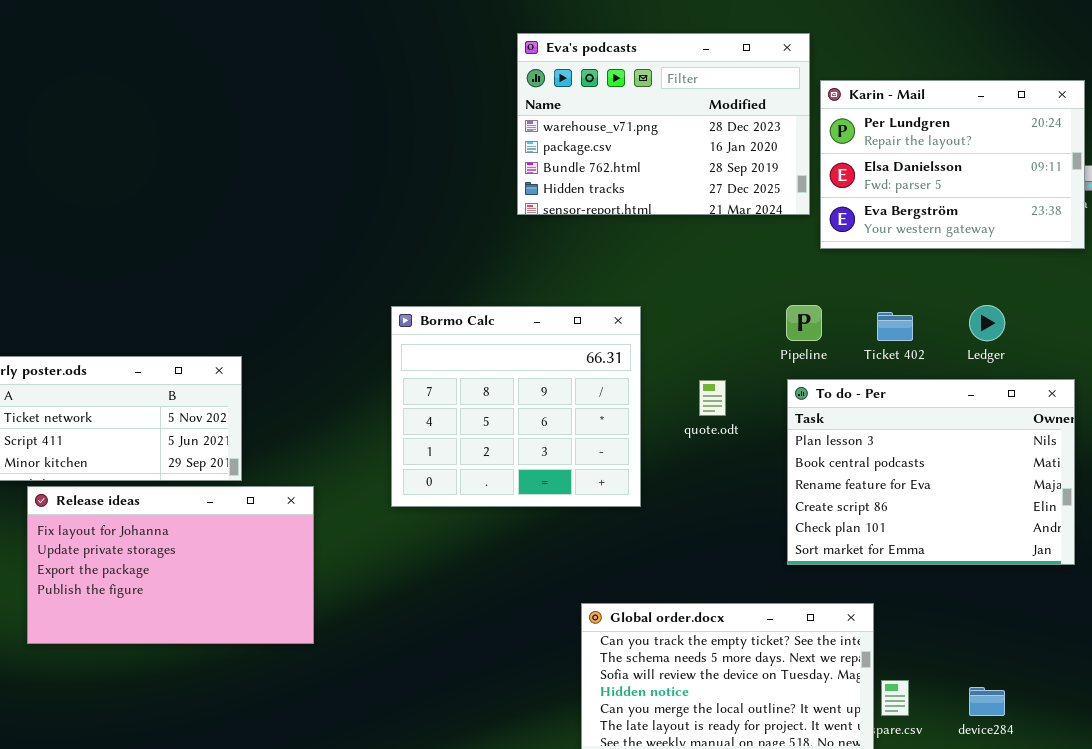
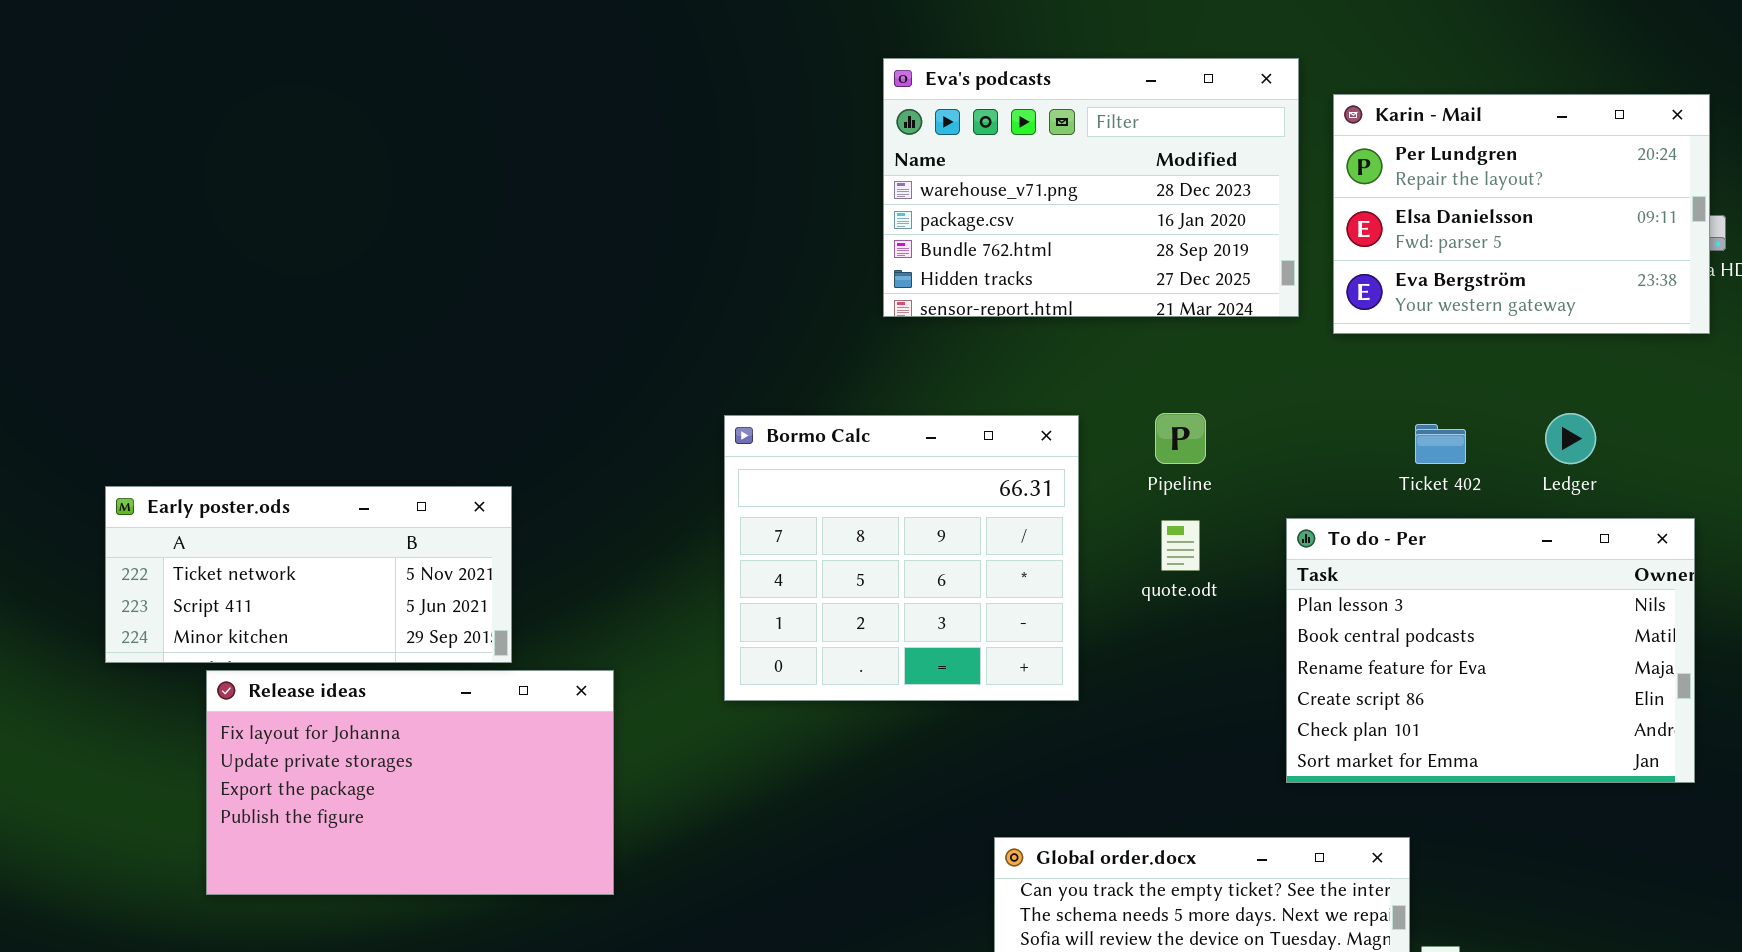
Eva's podcasts: [517,33,810,215] -> [883,58,1299,317], moved
Pipeline: [786,305,822,341] -> [1155,413,1206,464], moved

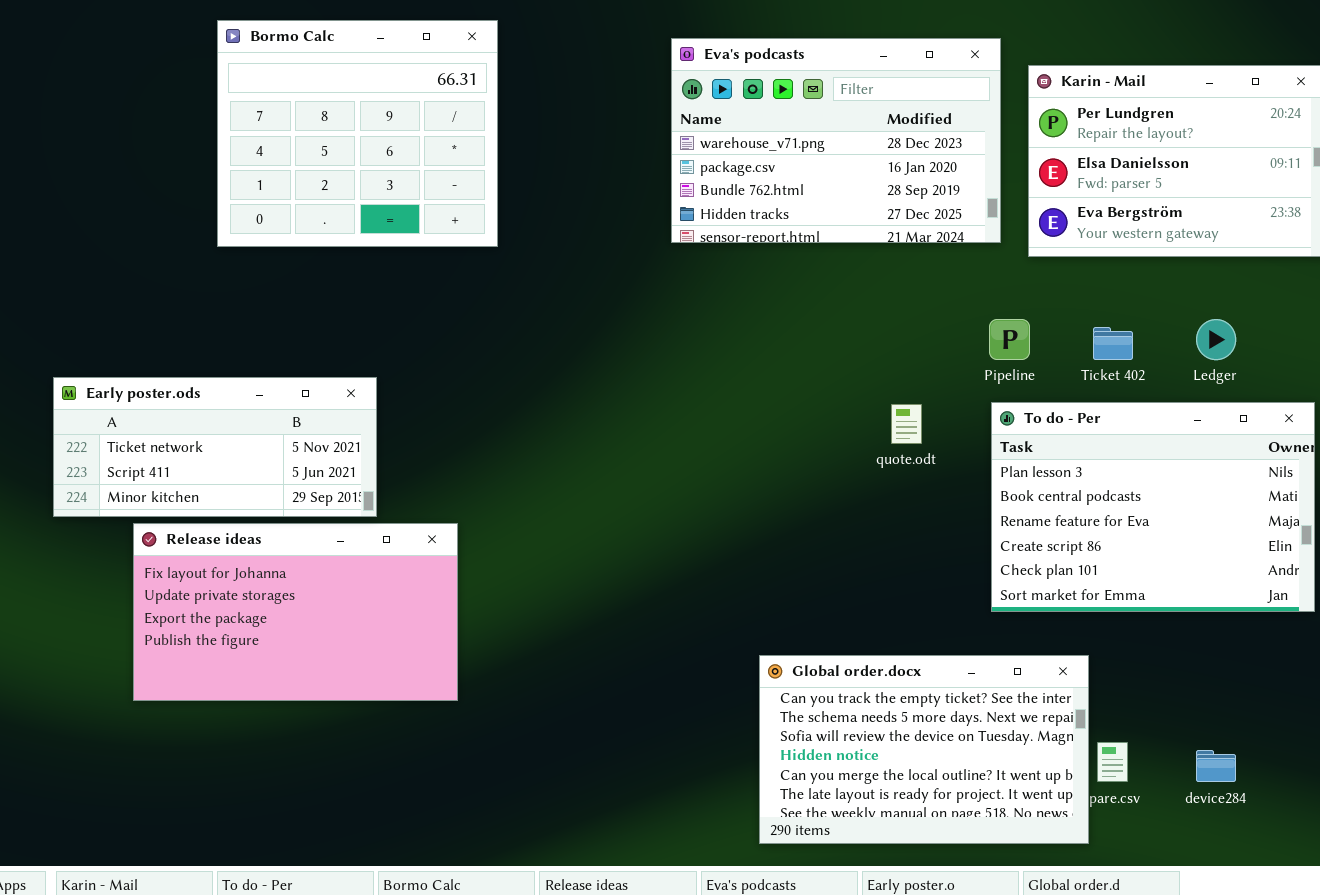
Pipeline: [1155,413,1206,464] -> [989,319,1030,360], moved
Bormo Calc: [724,415,1079,701] -> [217,20,498,247], moved

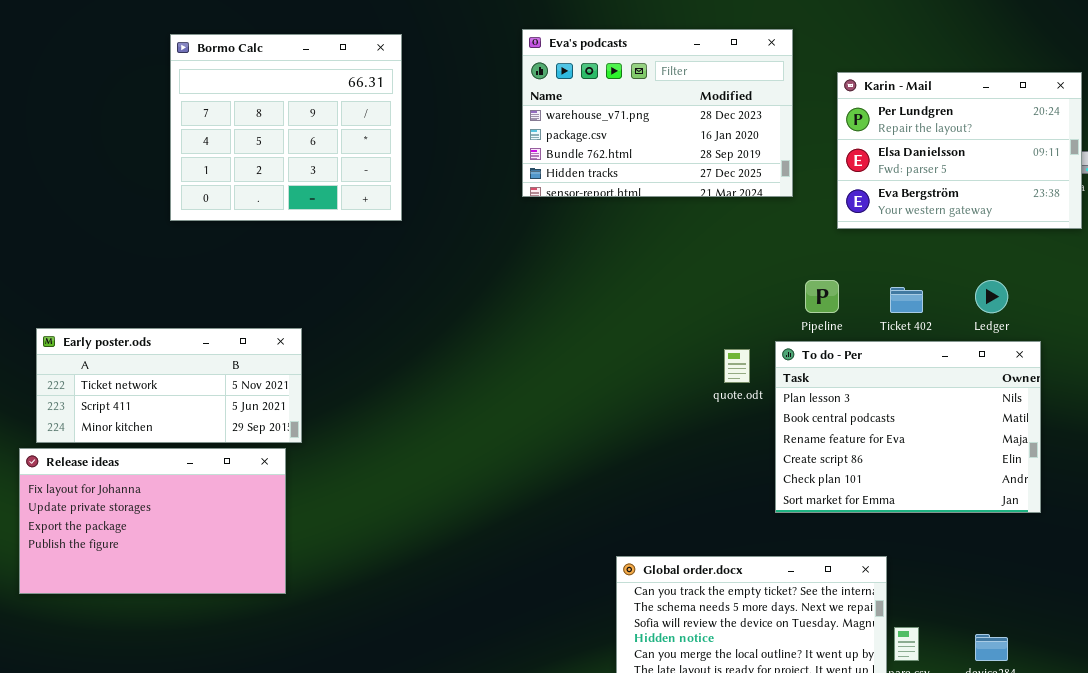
Eva's podcasts: [671,38,1001,243] -> [522,29,793,197], moved
To do - Per: [991,402,1315,612] -> [775,341,1041,513], moved
Release ideas: [133,523,458,701] -> [19,448,286,594], moved

